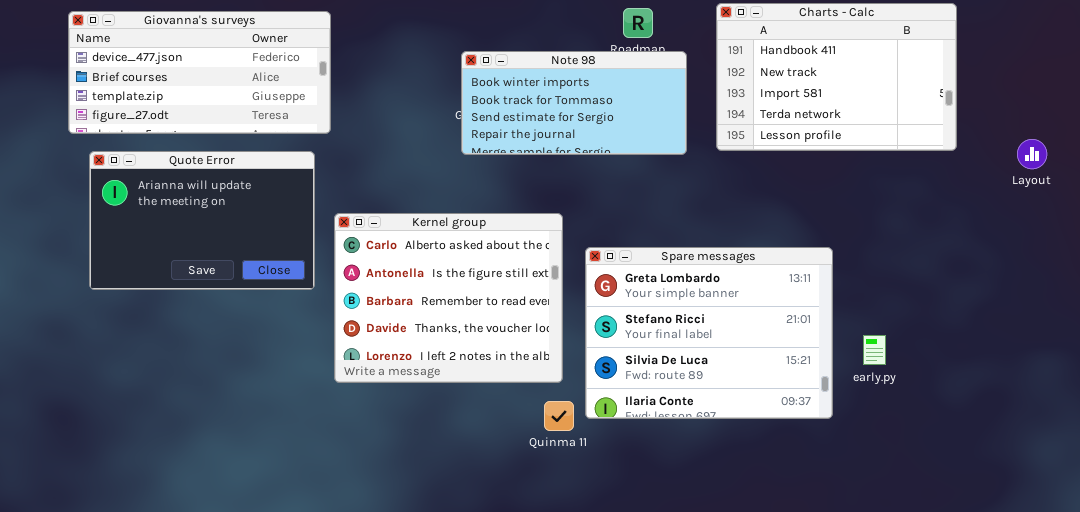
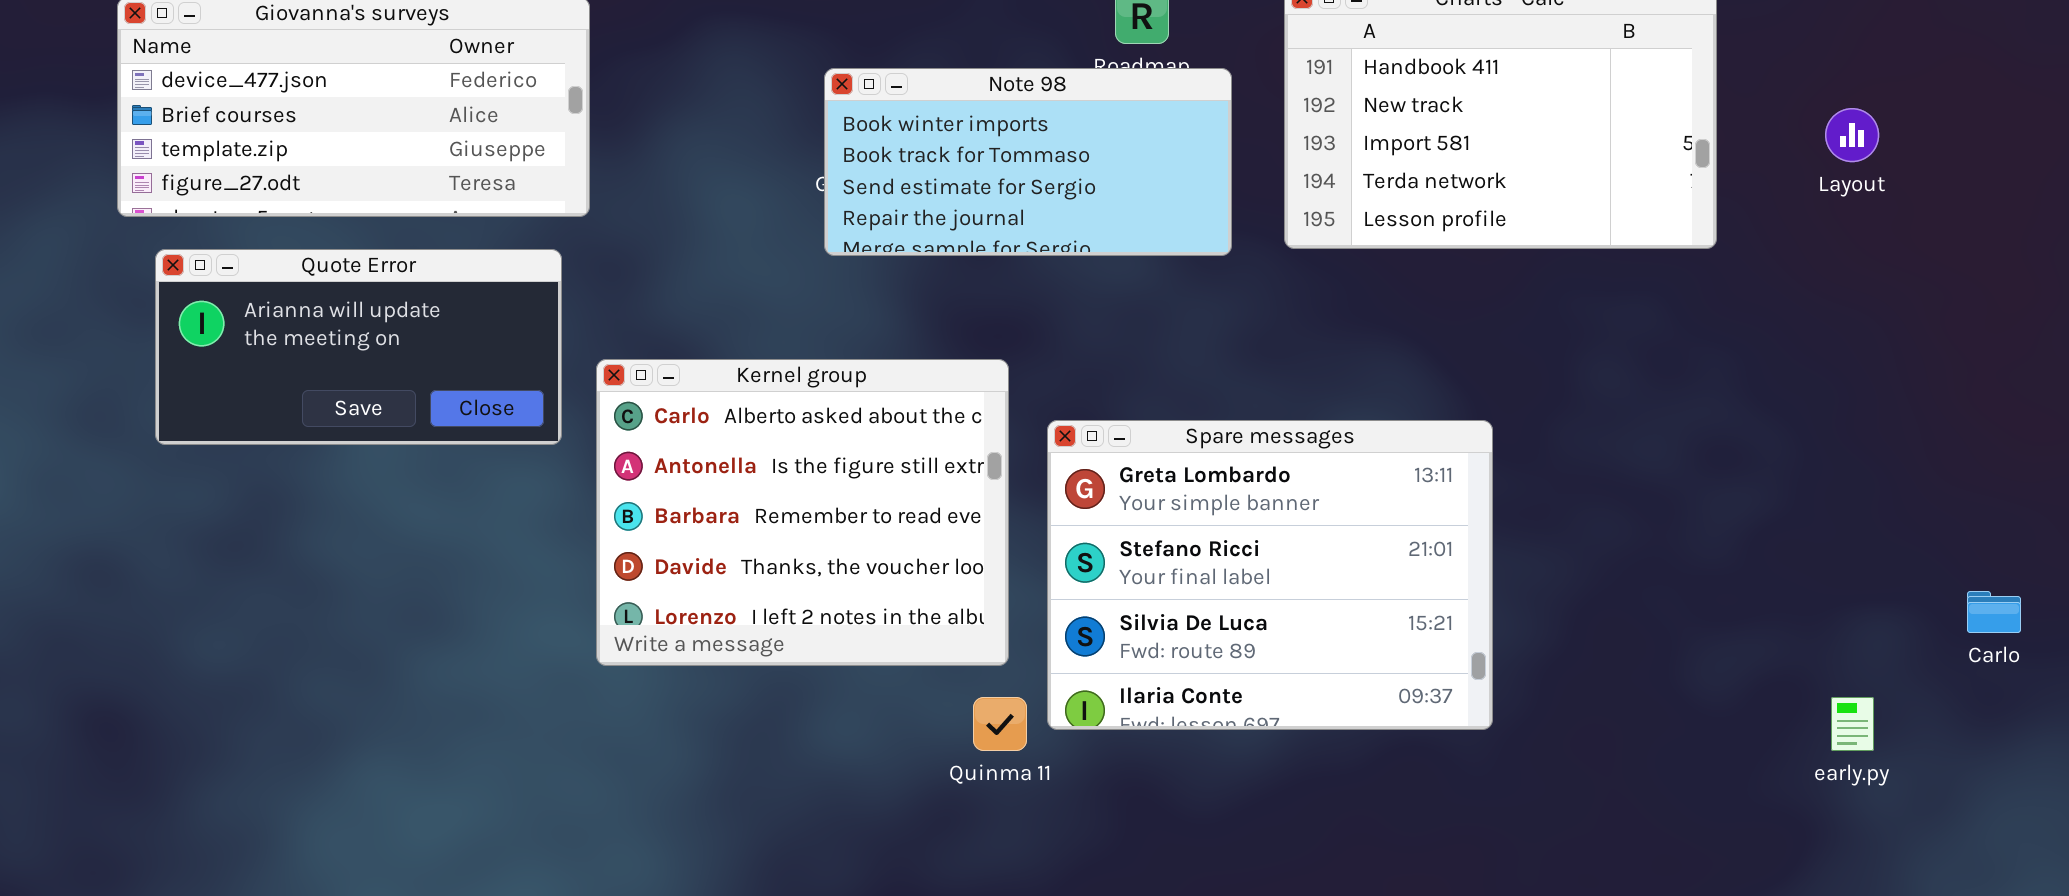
Layout: [1017,139,1047,169] -> [1825,108,1879,162], moved
Quote Error: [89,151,315,290] -> [155,249,562,445], resized
early.py: [863,335,886,365] -> [1831,697,1874,751], moved

